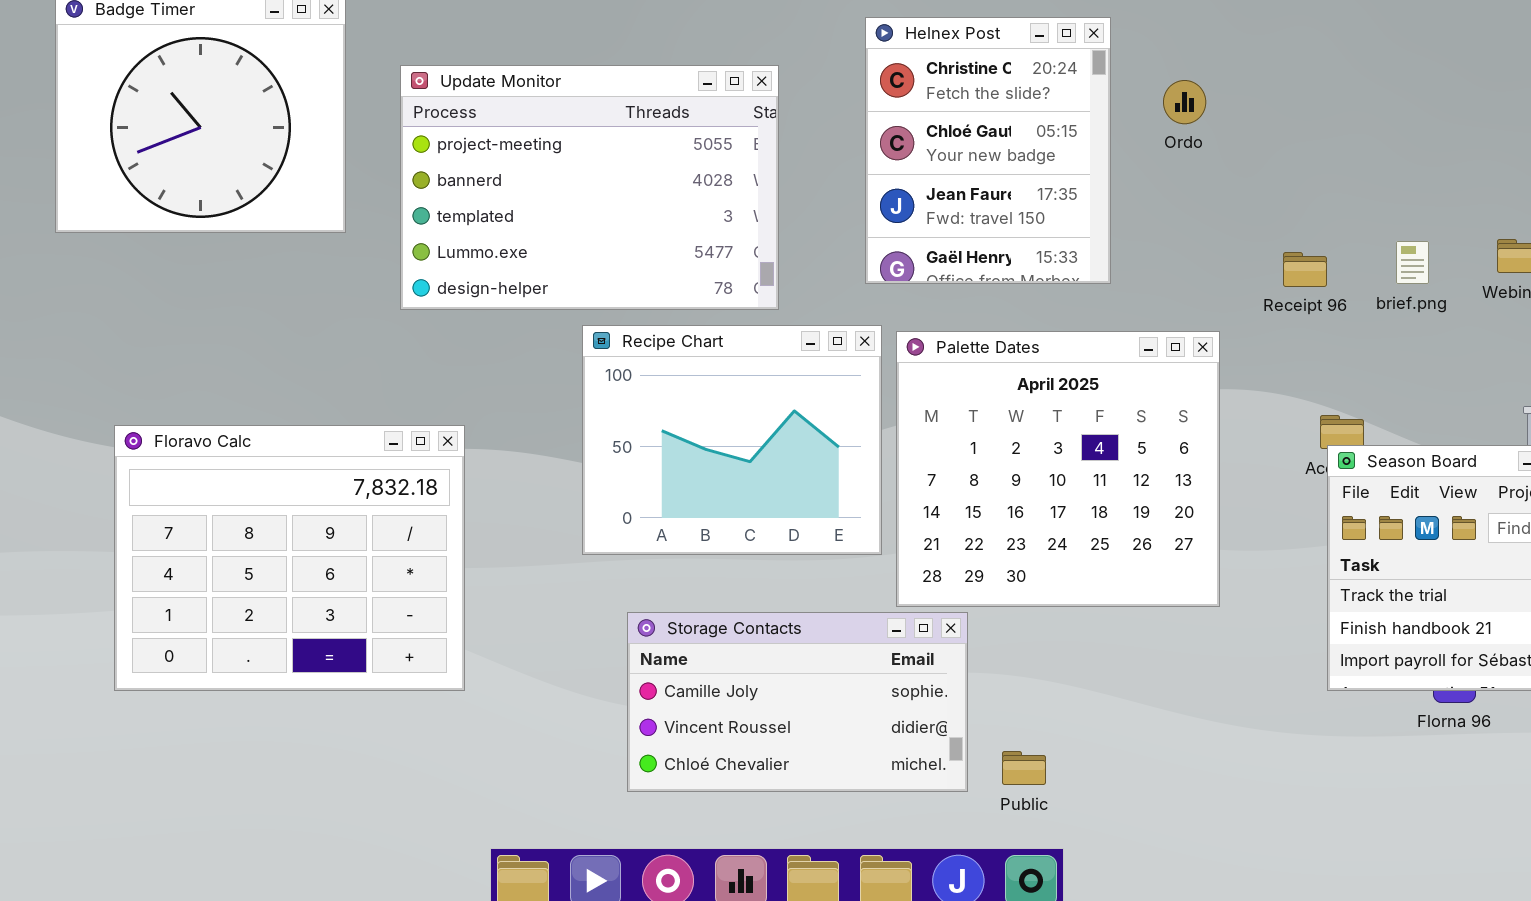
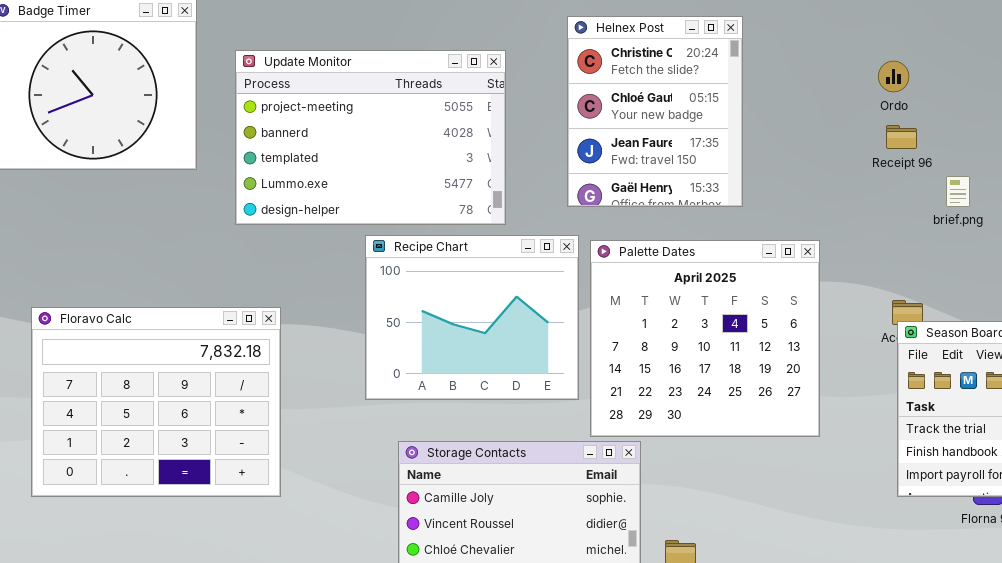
Ordo: [1163,80,1206,124] -> [878,61,909,92], moved
Receipt 96: [1283,252,1327,287] -> [886,125,917,149], moved

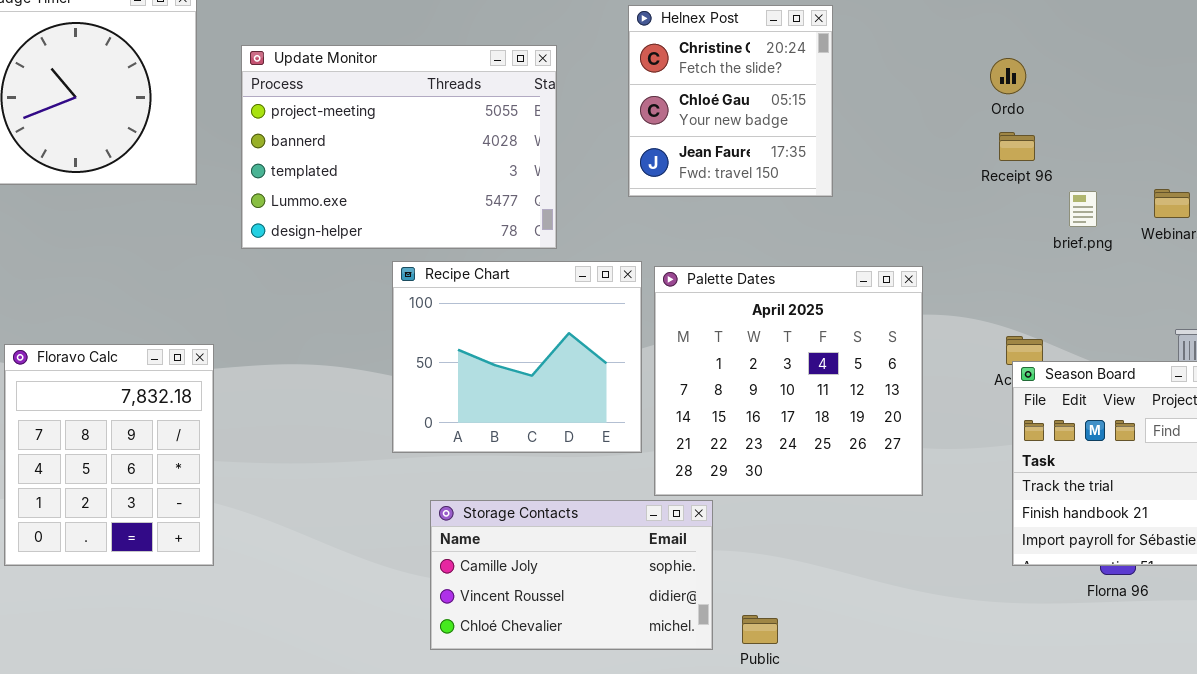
Helnex Post: [567,16,743,207] -> [628,5,833,197], resized
Floravo Calc: [31,307,281,497] -> [4,344,214,566], resized

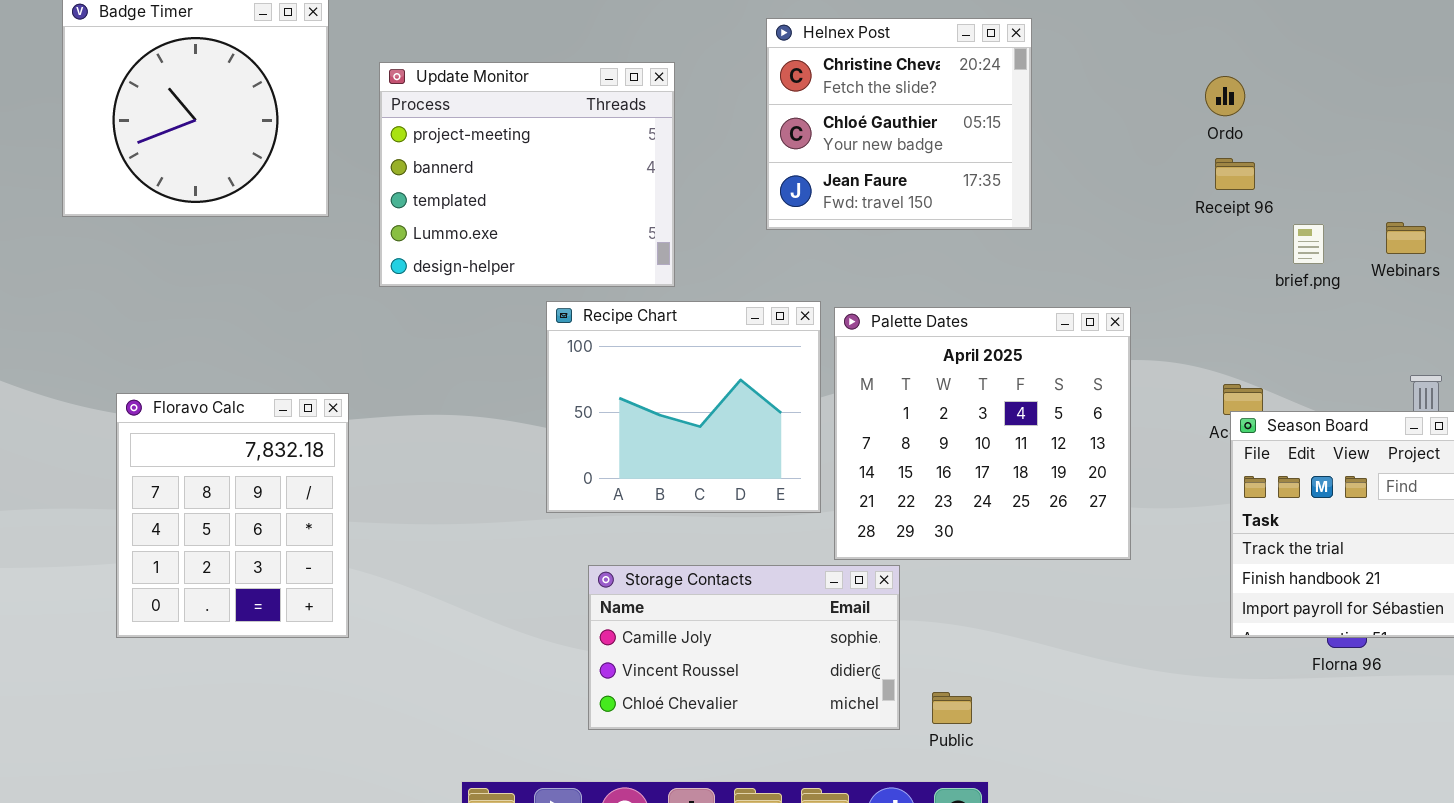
Helnex Post: [628,5,833,197] -> [766,18,1032,230], resized
Update Monitor: [241,45,557,249] -> [379,62,675,287], resized

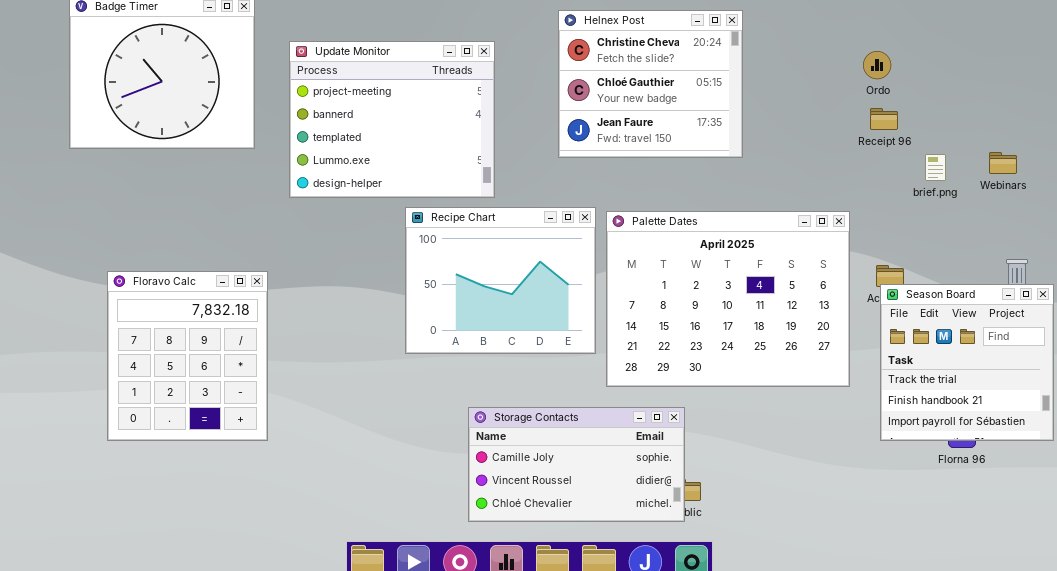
Palette Dates: [834,307,1131,560] -> [606,211,850,387], resized
Storage Contacts: [588,565,900,730] -> [468,407,685,522], moved

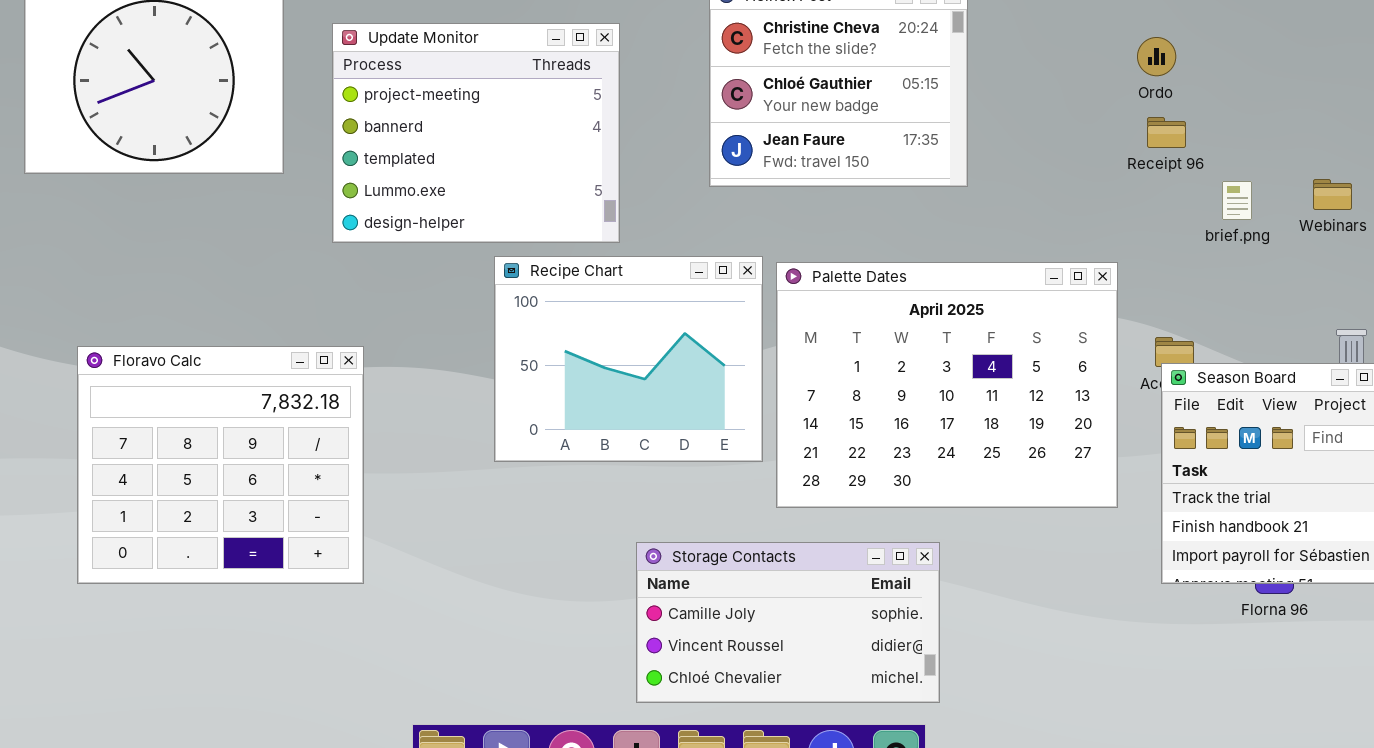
Floravo Calc: [107,271,268,441] -> [77,346,364,584], resized
Storage Contacts: [468,407,685,522] -> [636,542,940,703], moved

